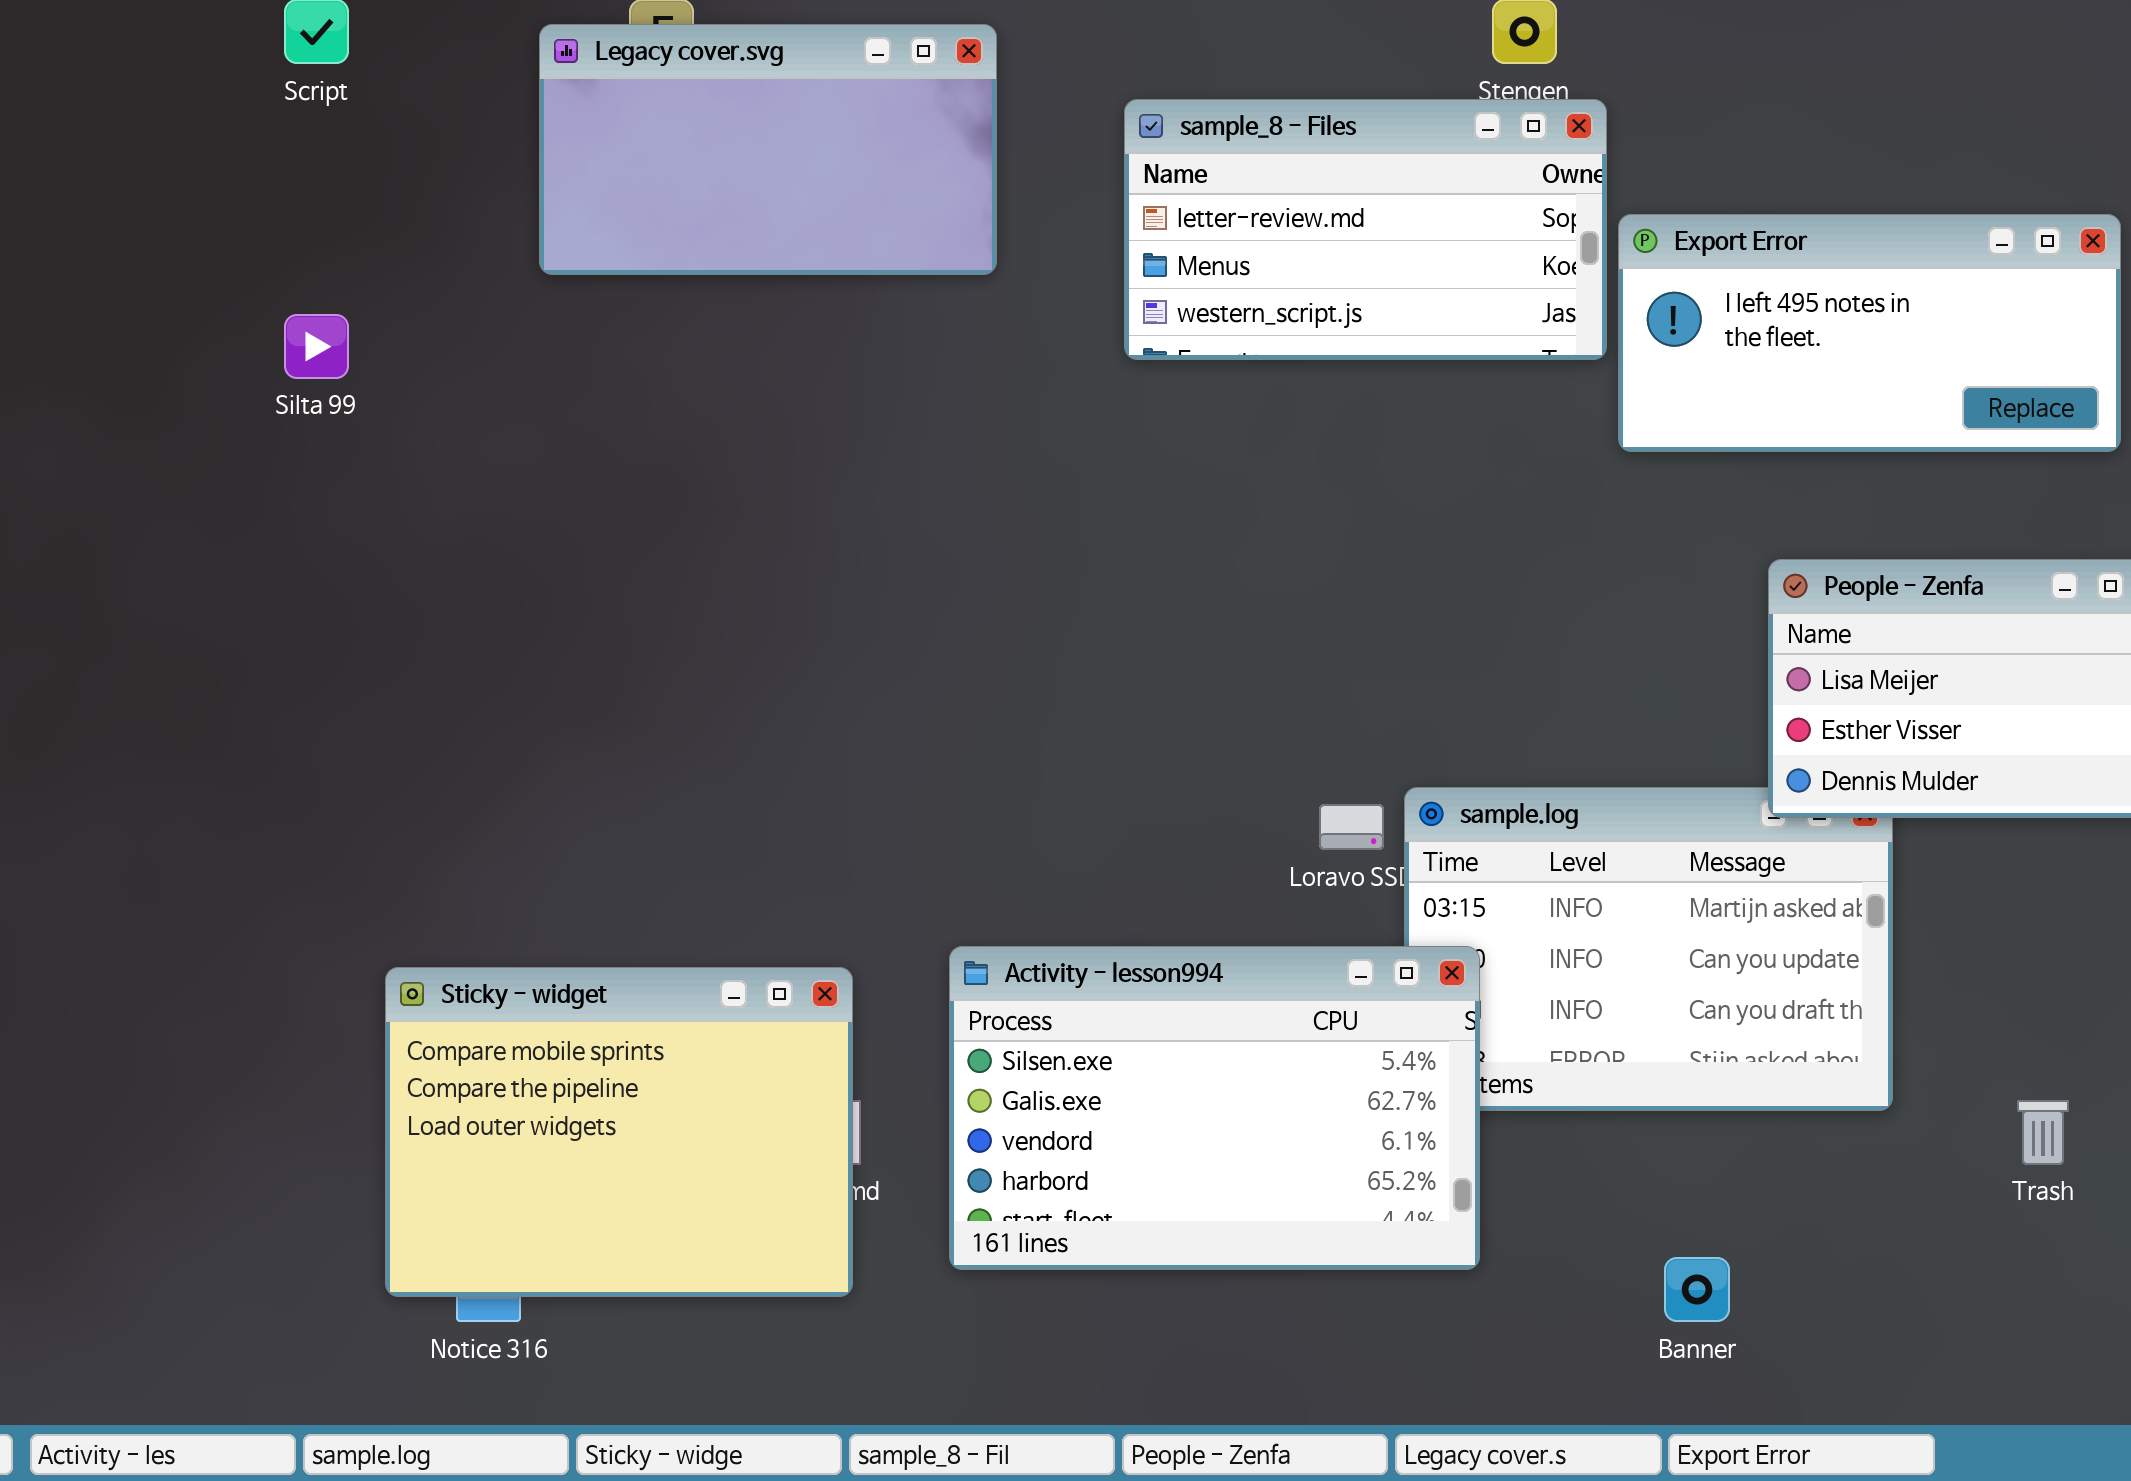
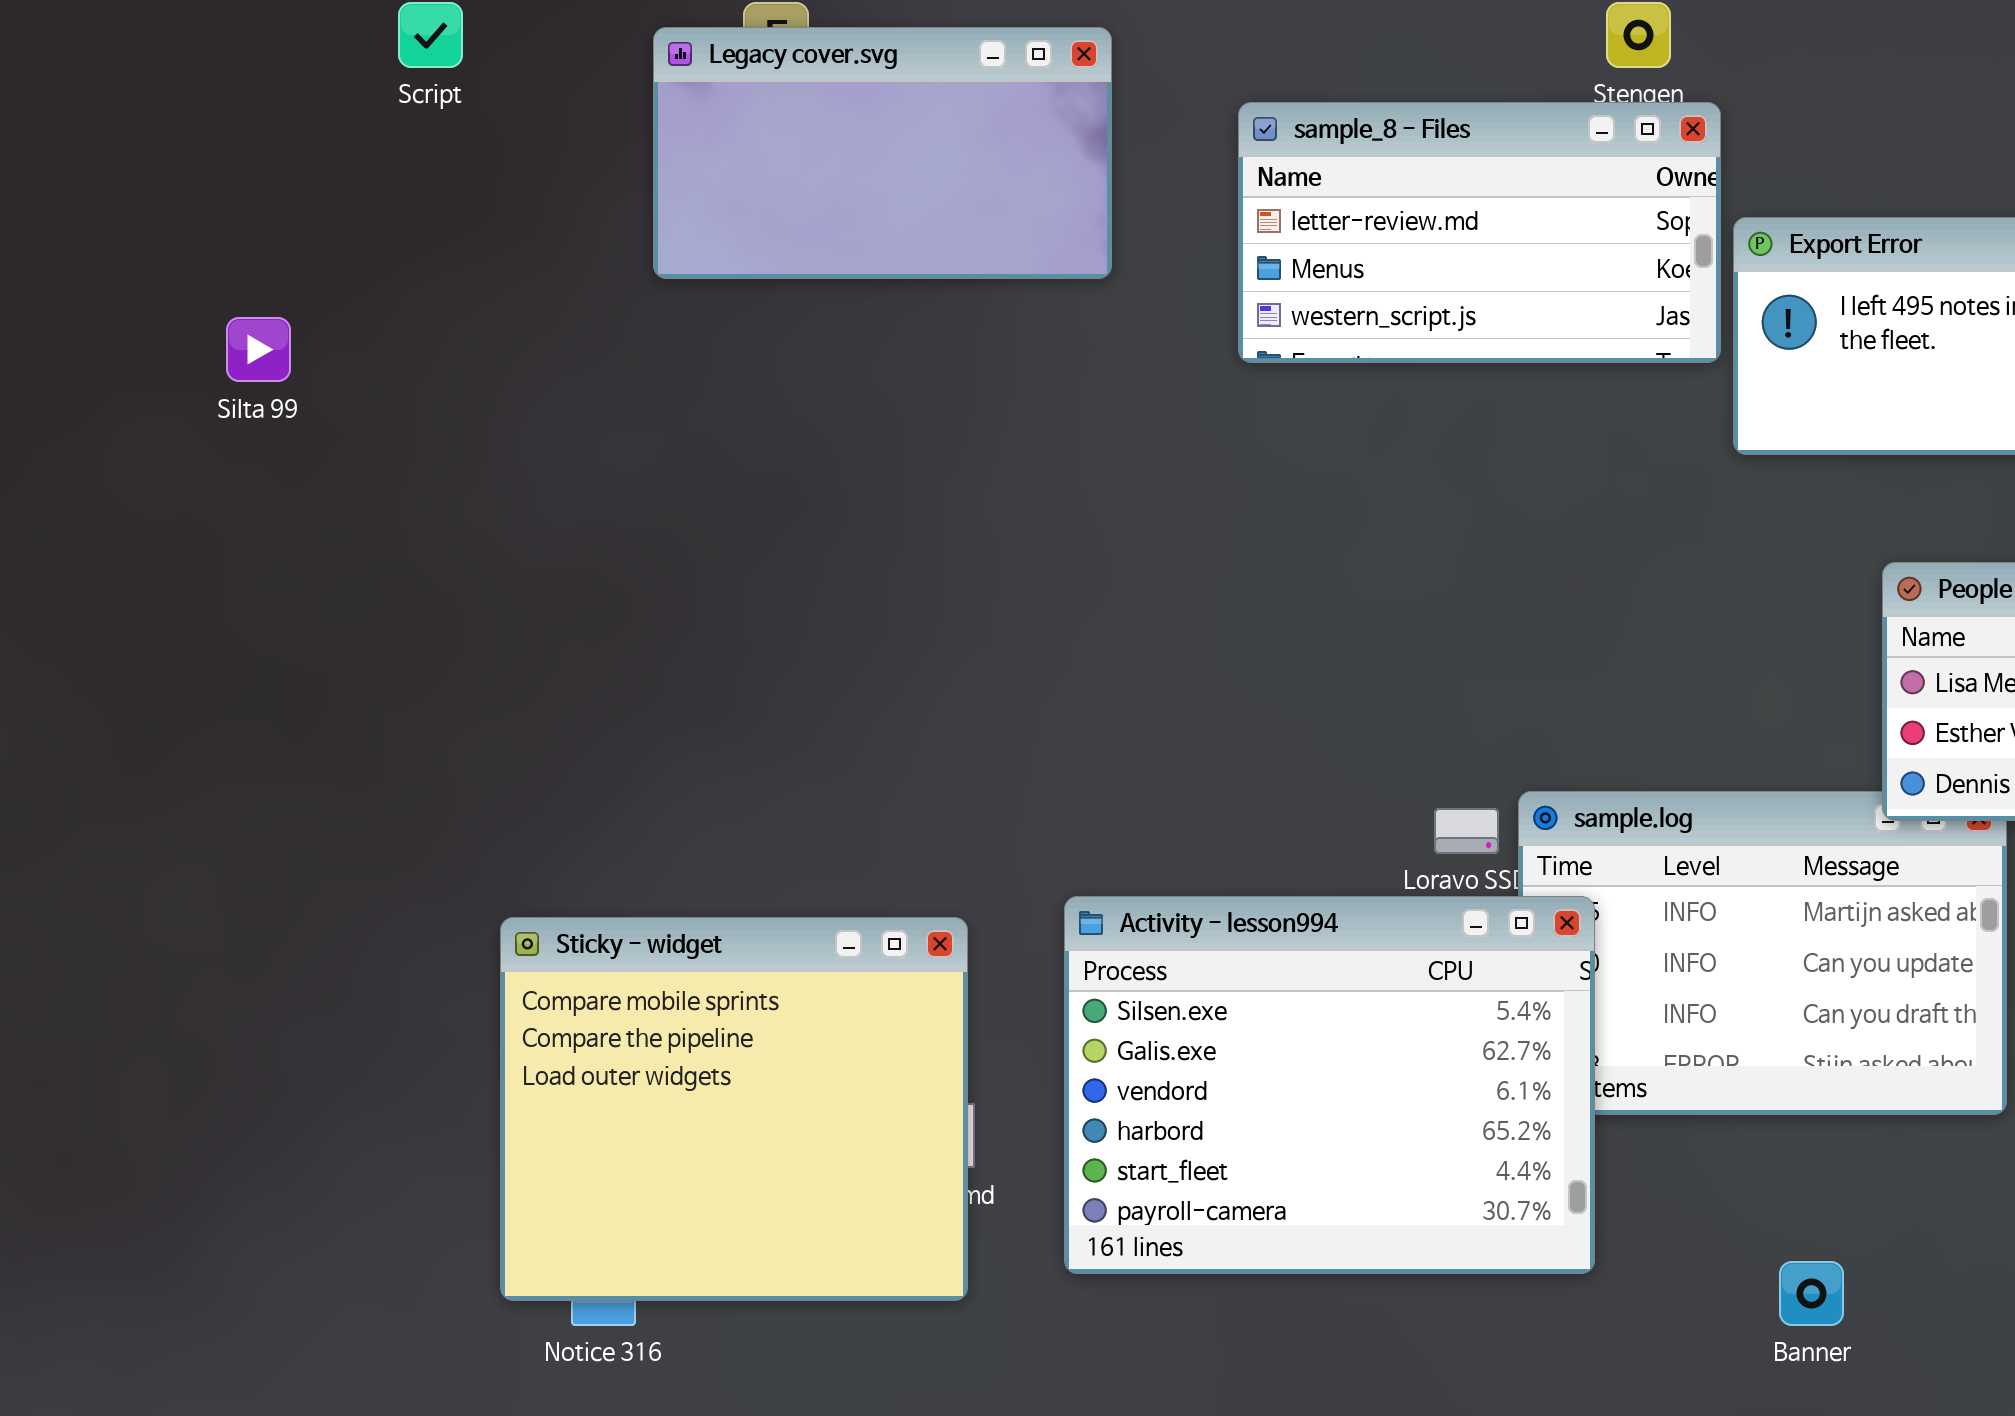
Silta 99: [284,314,349,379] -> [226,317,291,382], moved
Activity - lesson994: [949,946,1480,1270] -> [1064,896,1595,1274], resized
Sticky - widget: [385,967,853,1297] -> [500,917,968,1301], resized

